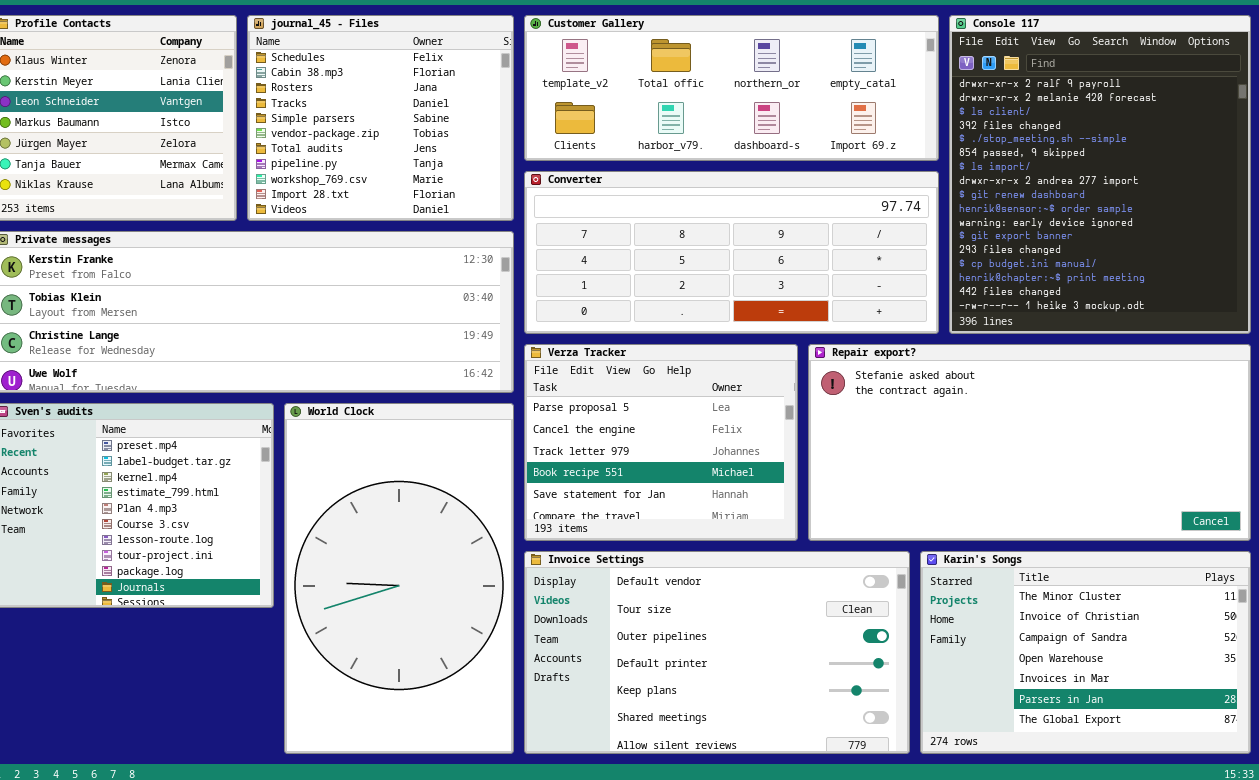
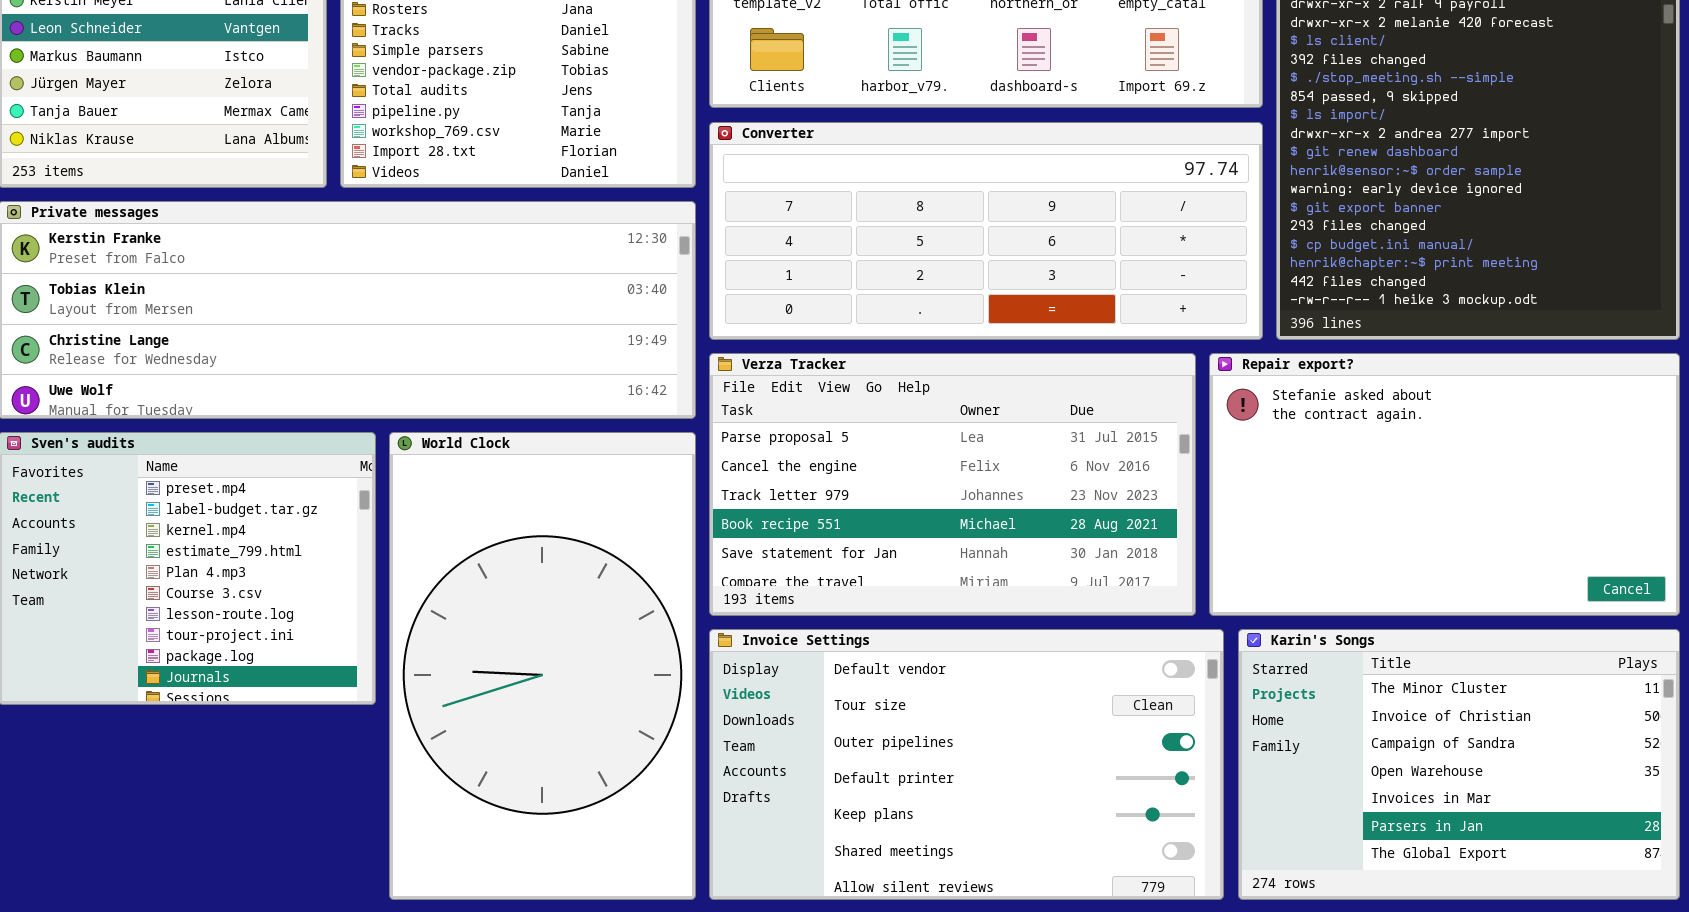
Verza Tracker: [524,344,798,541] -> [709,353,1196,616], resized
Repair export?: [808,344,1251,541] -> [1209,353,1680,616], resized

